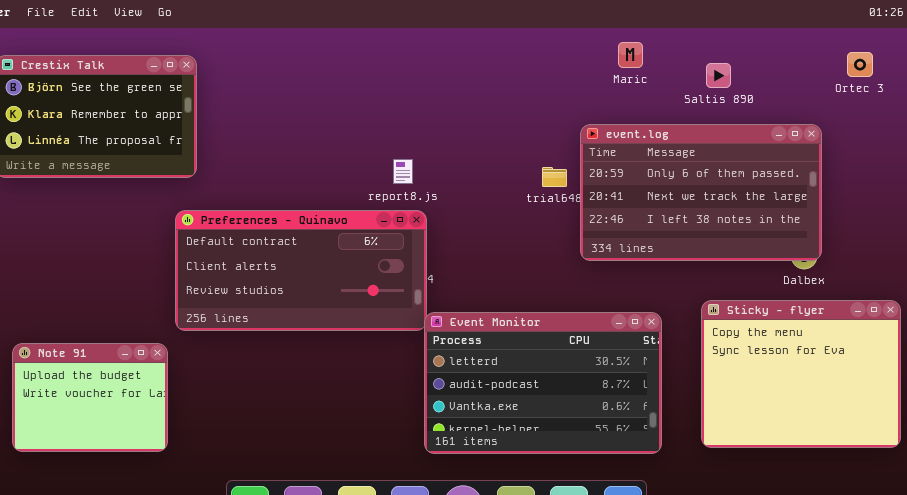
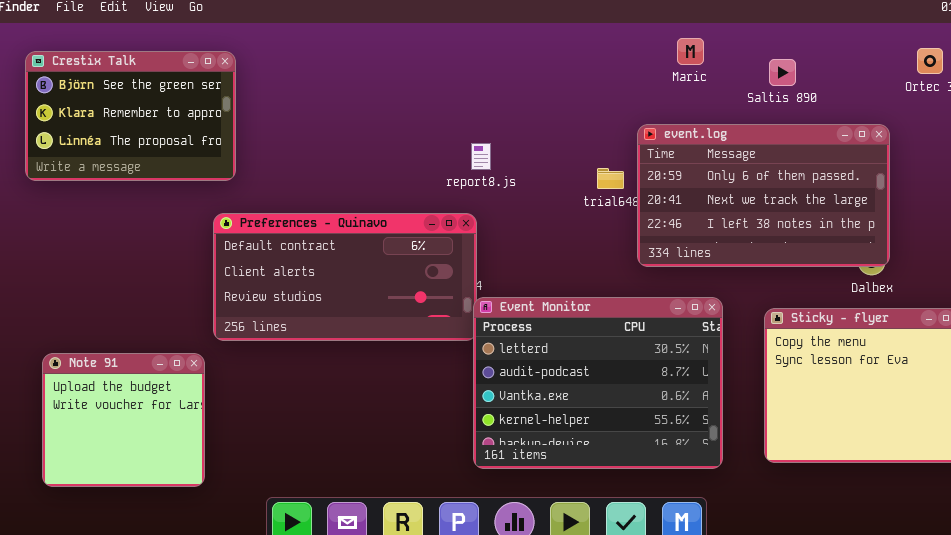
report8.js: [393,159,413,184] -> [471,143,491,170], moved
Event Monitor: [424,312,662,454] -> [473,297,723,469], resized
Note 91: [12,343,168,452] -> [42,353,205,487], resized

